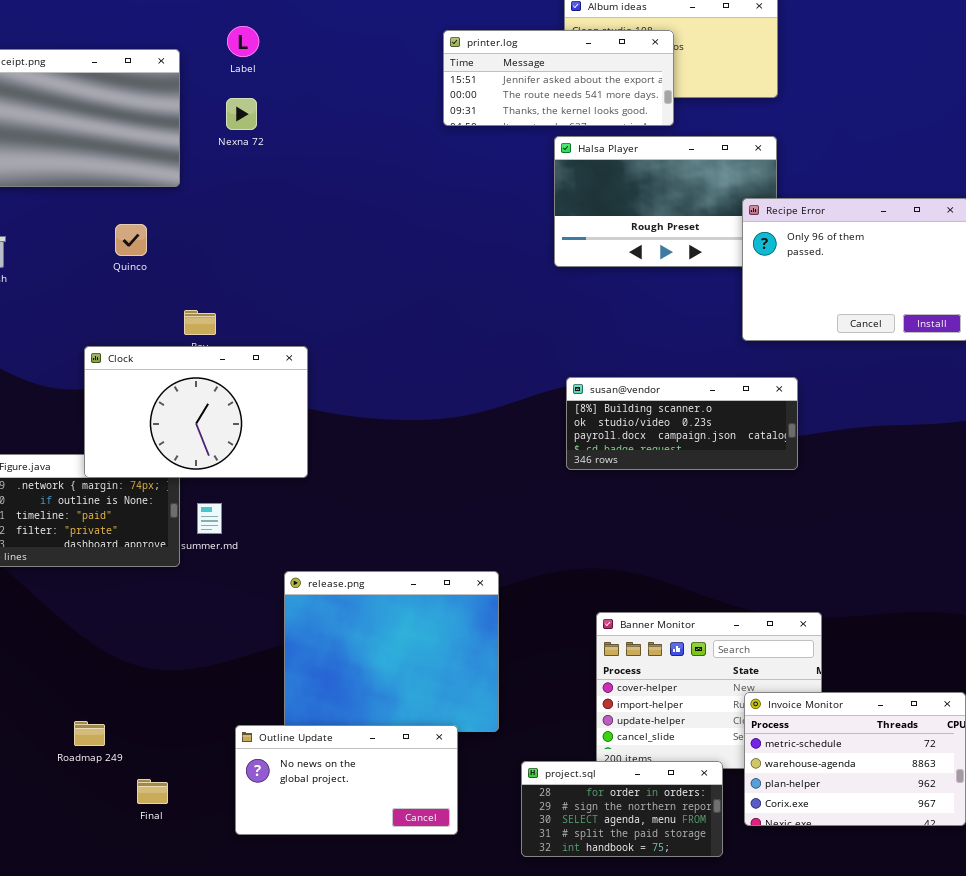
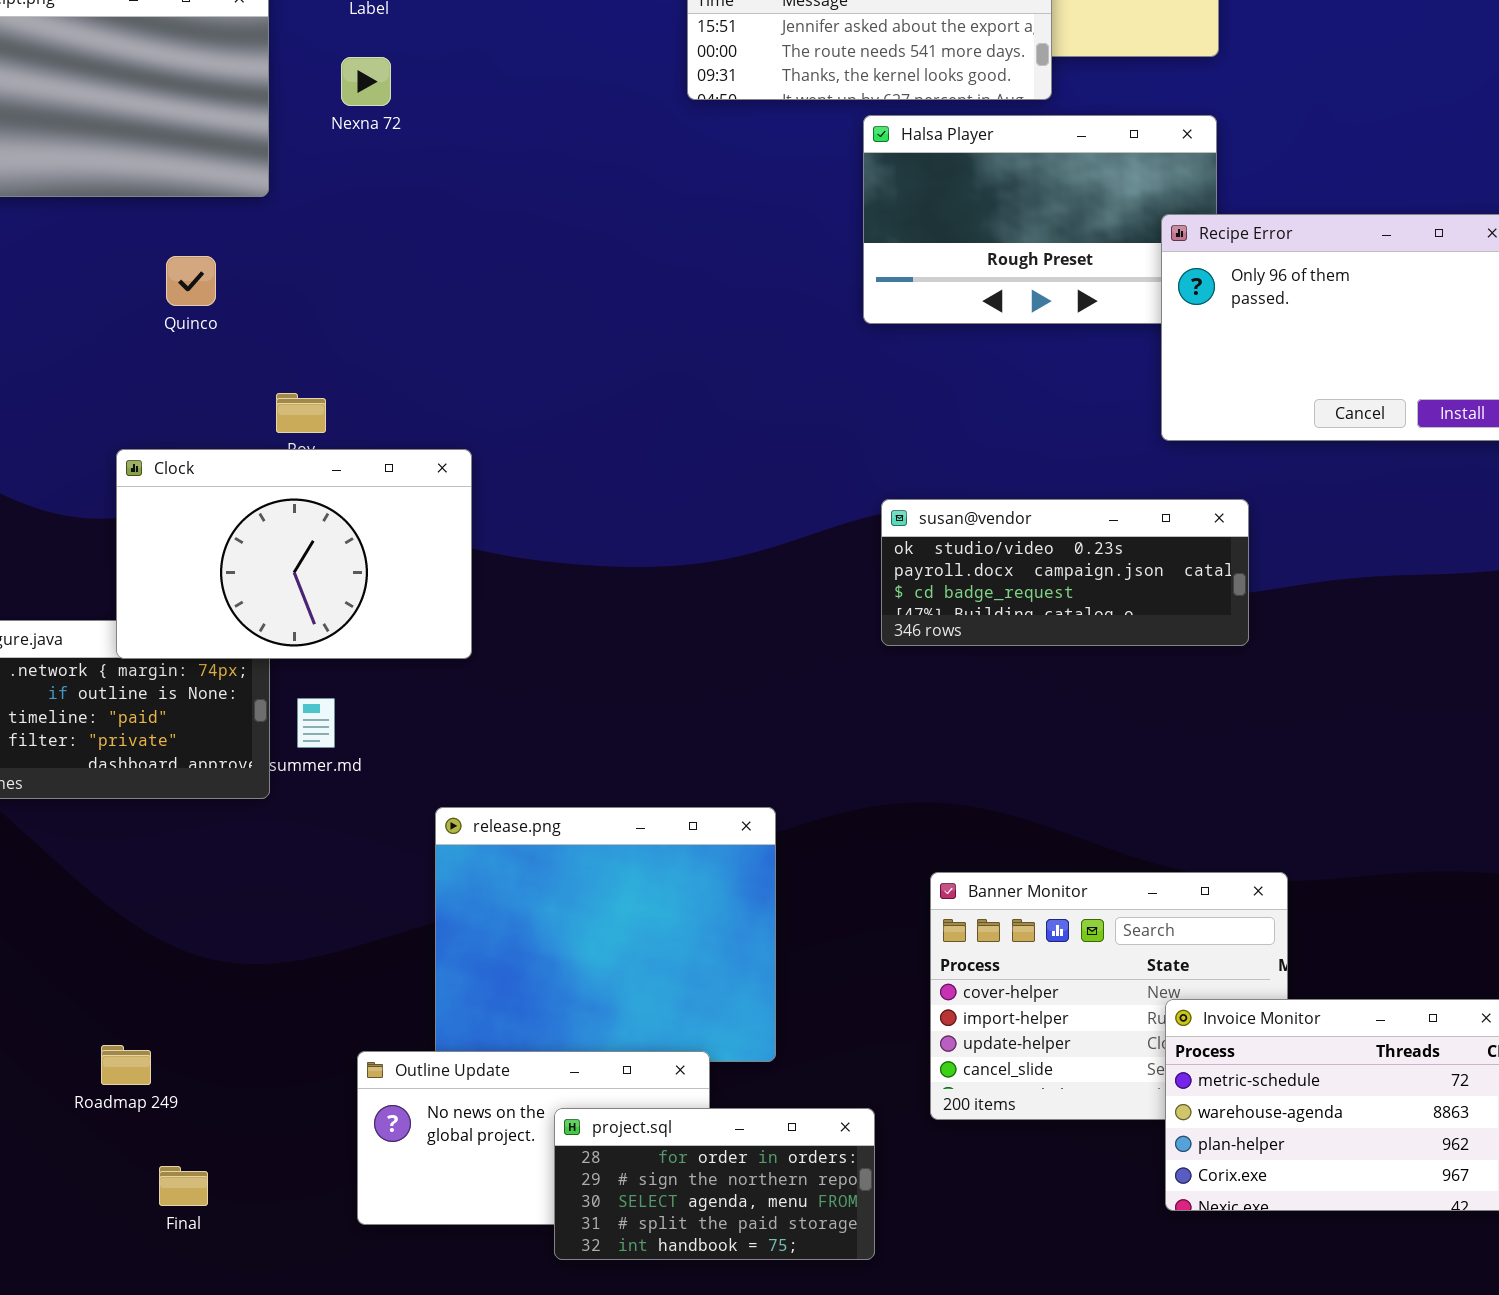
susan@vendor: [566,377,798,470] -> [881,499,1249,646], scrolled down 1 row
project.sql: [521,761,723,857] -> [554,1108,875,1260], moved
Final: [137,779,168,804] -> [159,1166,208,1206], moved

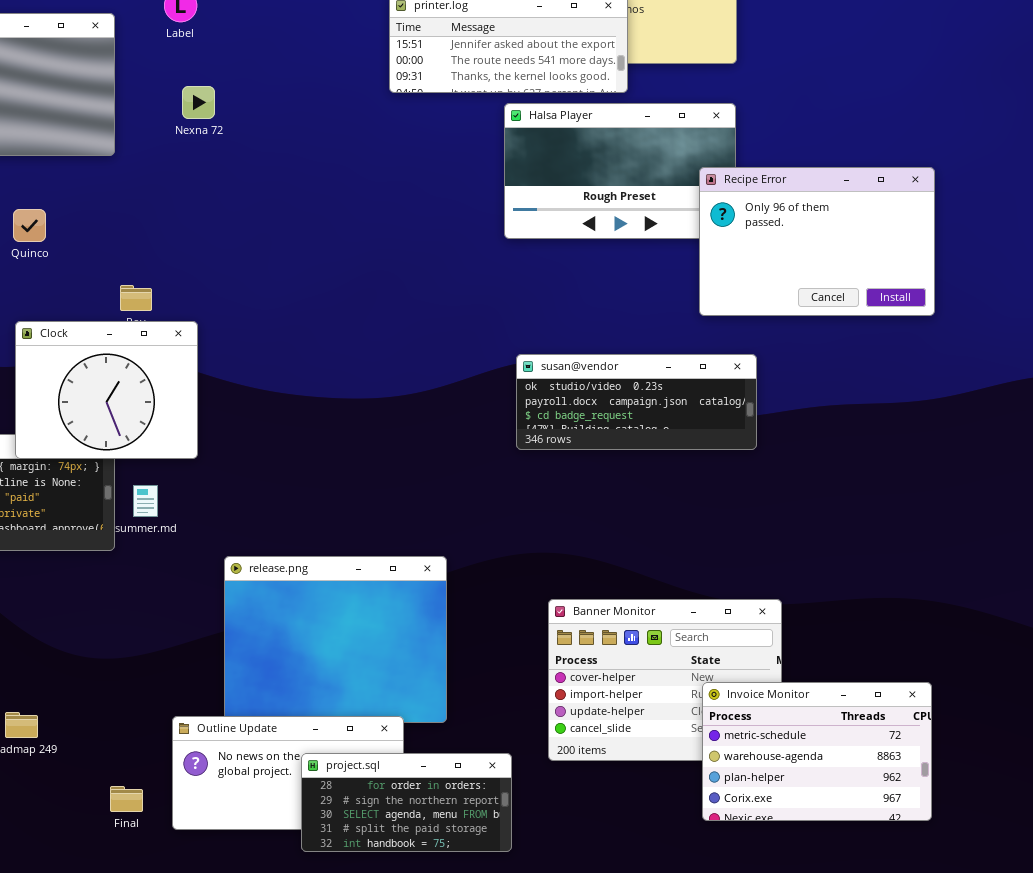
Nexna 72: [341,57,391,106] -> [182,86,215,119], moved
Quinco: [166,256,216,306] -> [13,209,46,242], moved
Clock: [116,449,472,659] -> [15,321,198,459], resized
Final: [159,1166,208,1206] -> [110,786,143,812], moved

